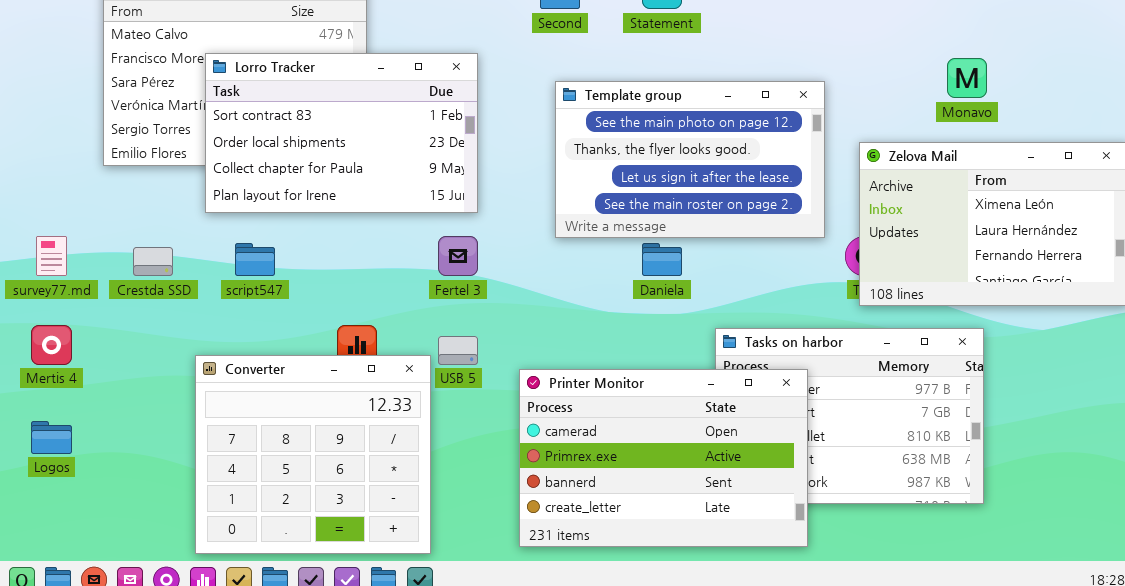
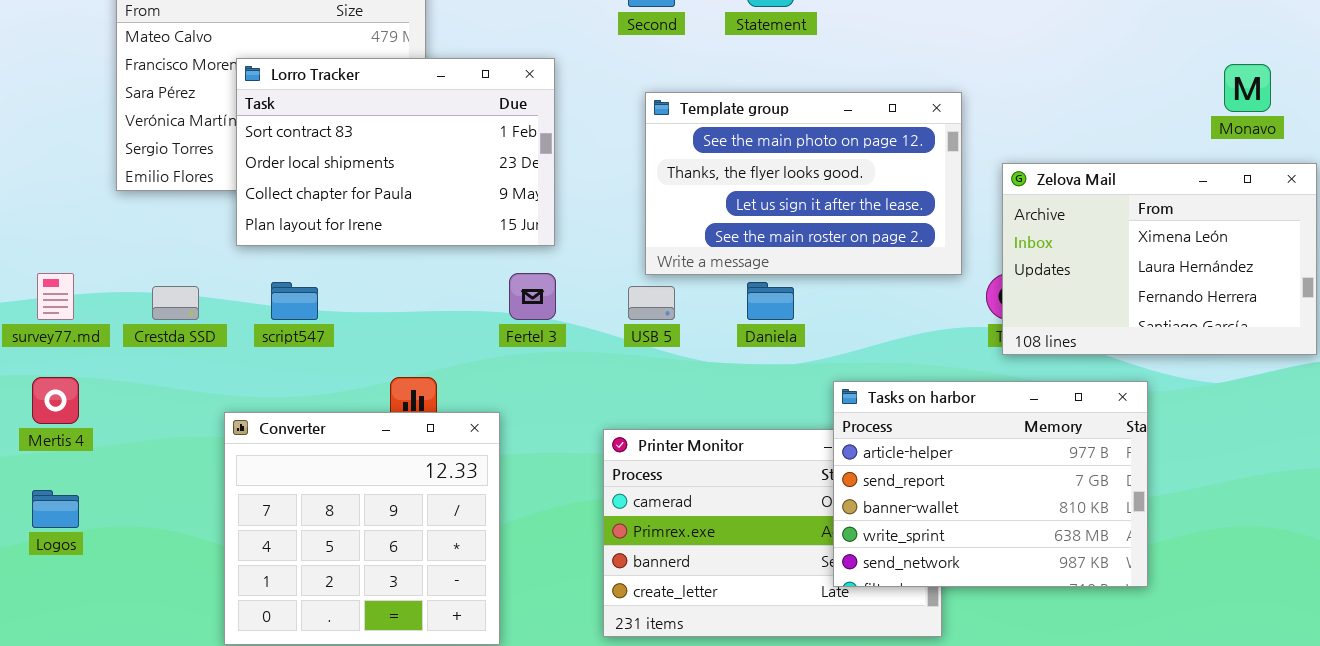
Monavo: [947,58,987,98] -> [1224,64,1271,112], moved
Tasks on harbor: [715,328,984,504] -> [833,381,1148,587], raised
USB 5: [438,336,478,365] -> [628,286,675,320], moved

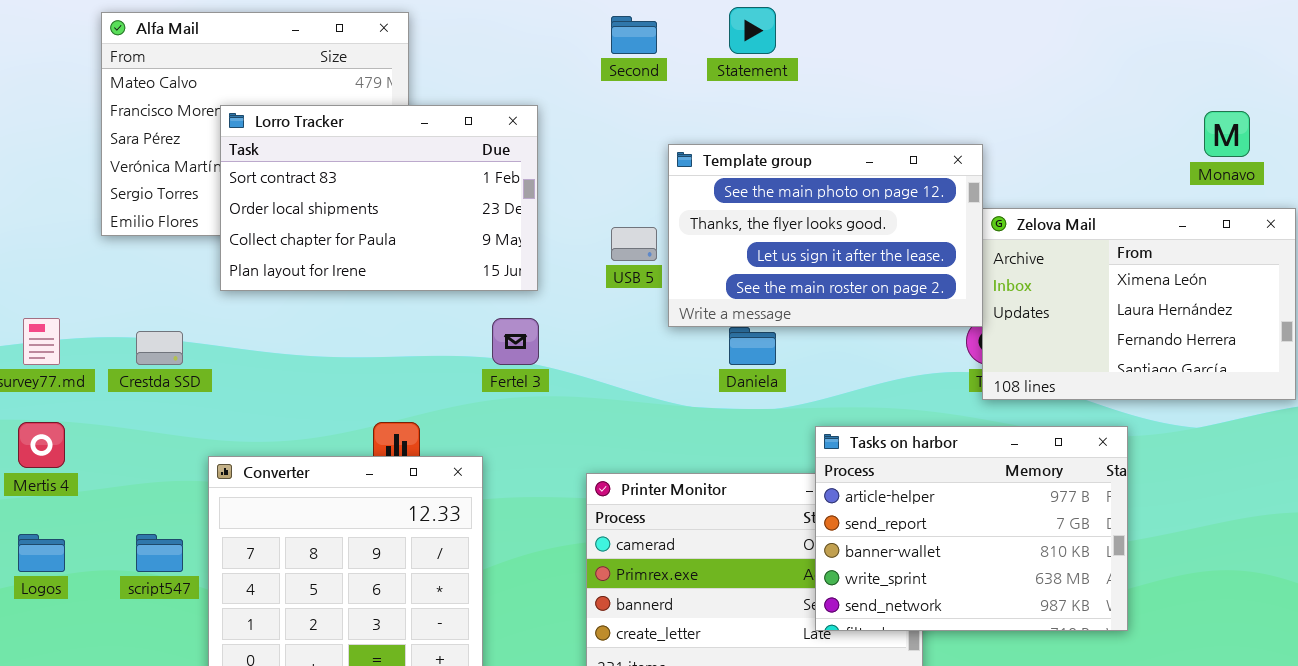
Template group: [645,92,962,275] -> [668,144,983,327], moved
script547: [271,282,318,320] -> [136,534,183,572], moved
USB 5: [628,286,675,320] -> [611,227,657,261], moved

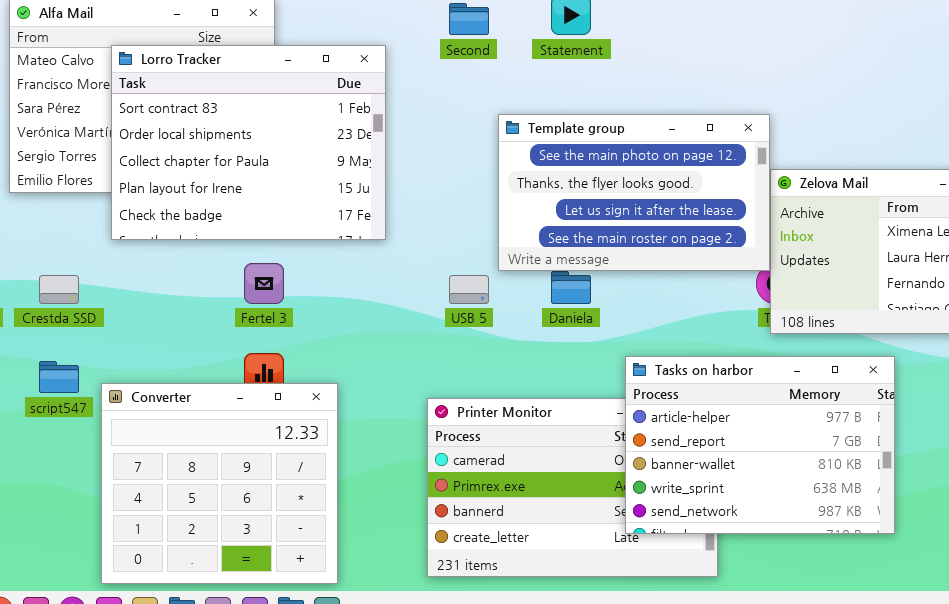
Lorro Tracker: [220,105,538,291] -> [111,45,386,240], resized
USB 5: [611,227,657,261] -> [449,275,489,304], moved
Fertel 3: [492,318,539,365] -> [244,263,284,304], moved
script547: [136,534,183,572] -> [39,361,79,393], moved

